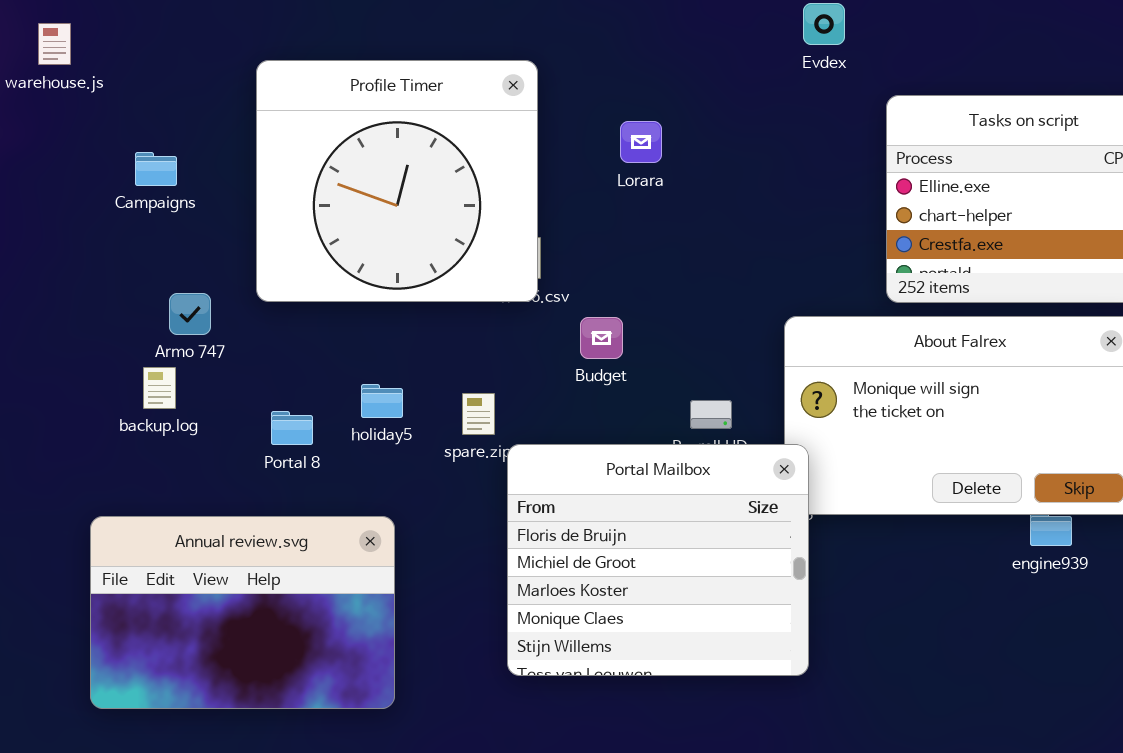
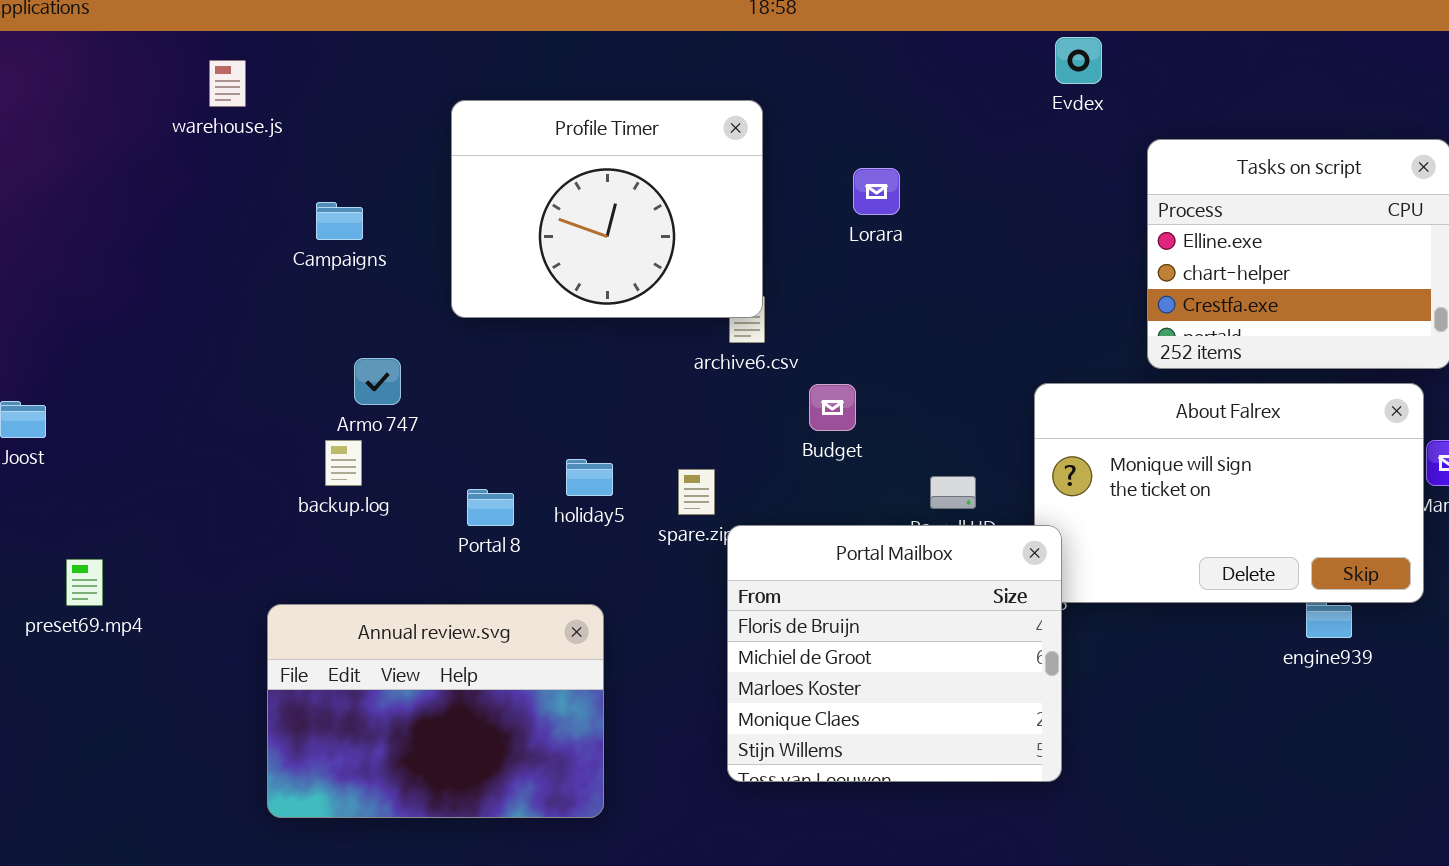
Profile Timer: [256,60,538,302] -> [451,100,763,318], resized

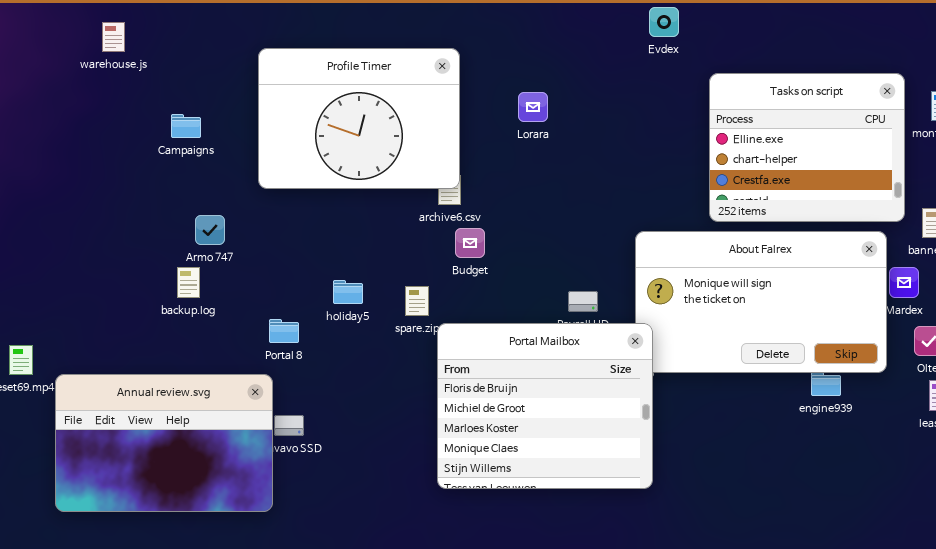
Budget: [809,384,856,431] -> [455,228,485,258], moved
Portal 8: [467,489,514,526] -> [269,319,299,343], moved
Annual review.svg: [267,604,604,818] -> [55,374,273,512], moved

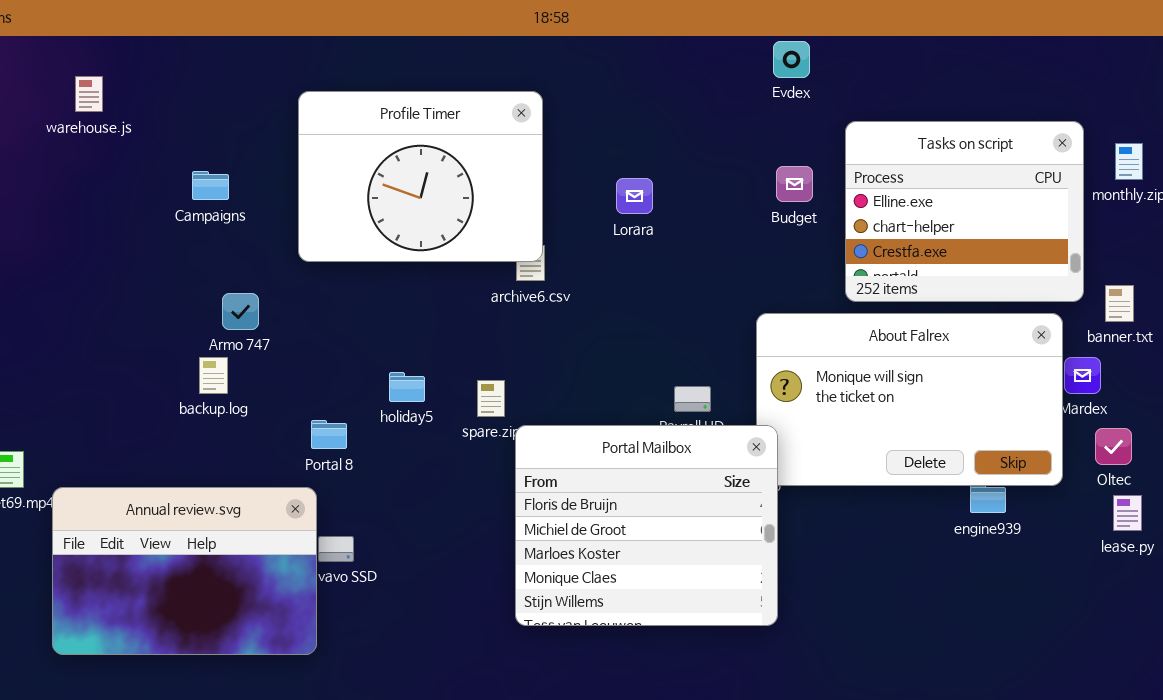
warehouse.js: [102,22,125,52] -> [75,76,103,112], moved
Lorara: [518,92,548,122] -> [616,178,653,214], moved
Budget: [455,228,485,258] -> [776,166,813,202], moved

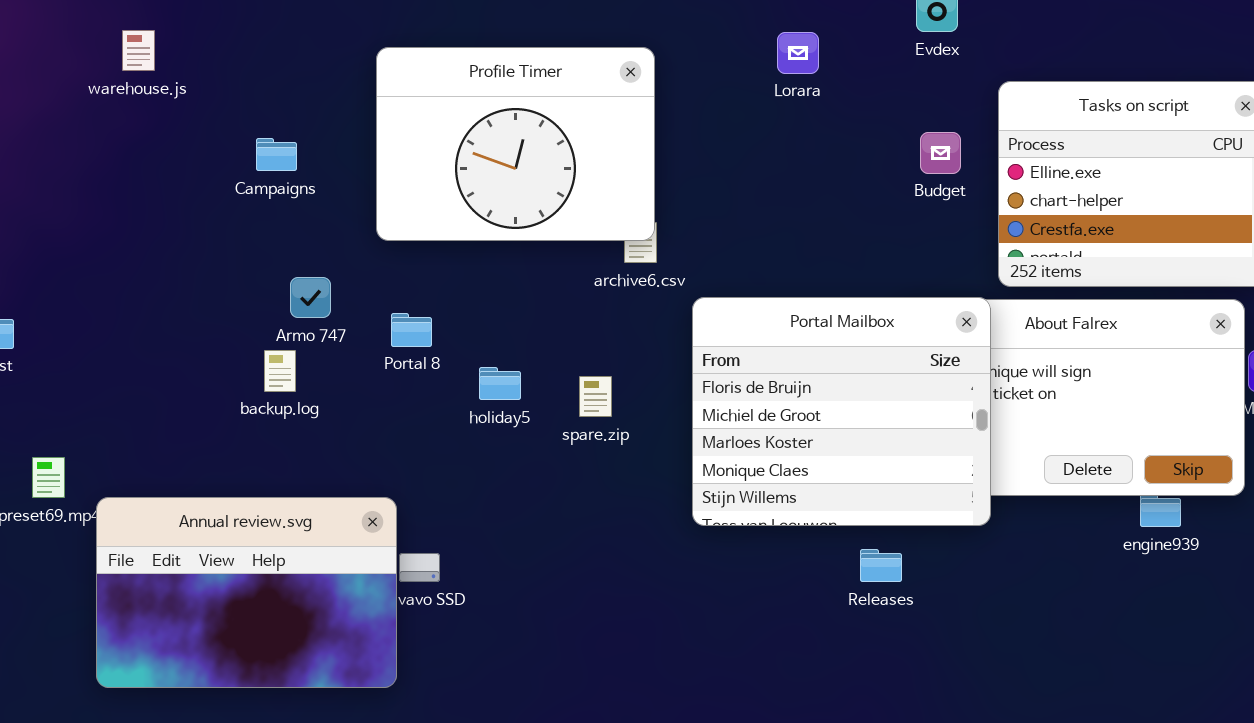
Lorara: [616,178,653,214] -> [777,32,819,74], moved
Portal 8: [311,420,347,449] -> [391,313,432,347], moved
Portal Mailbox: [515,425,778,626] -> [692,297,991,526], moved

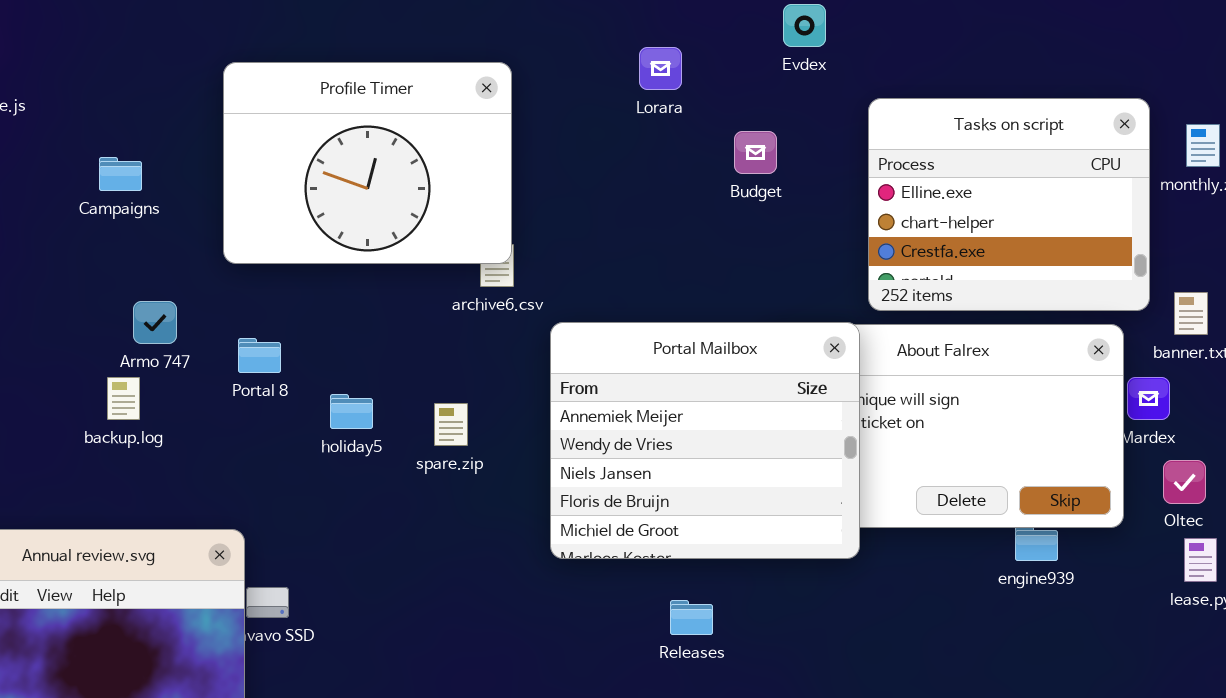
Budget: [920,132,961,174] -> [734,131,777,174], moved
Portal Mailbox: [692,297,991,526] -> [550,322,860,559], scrolled up 3 rows
Releases: [860,549,902,582] -> [670,600,713,635], moved

